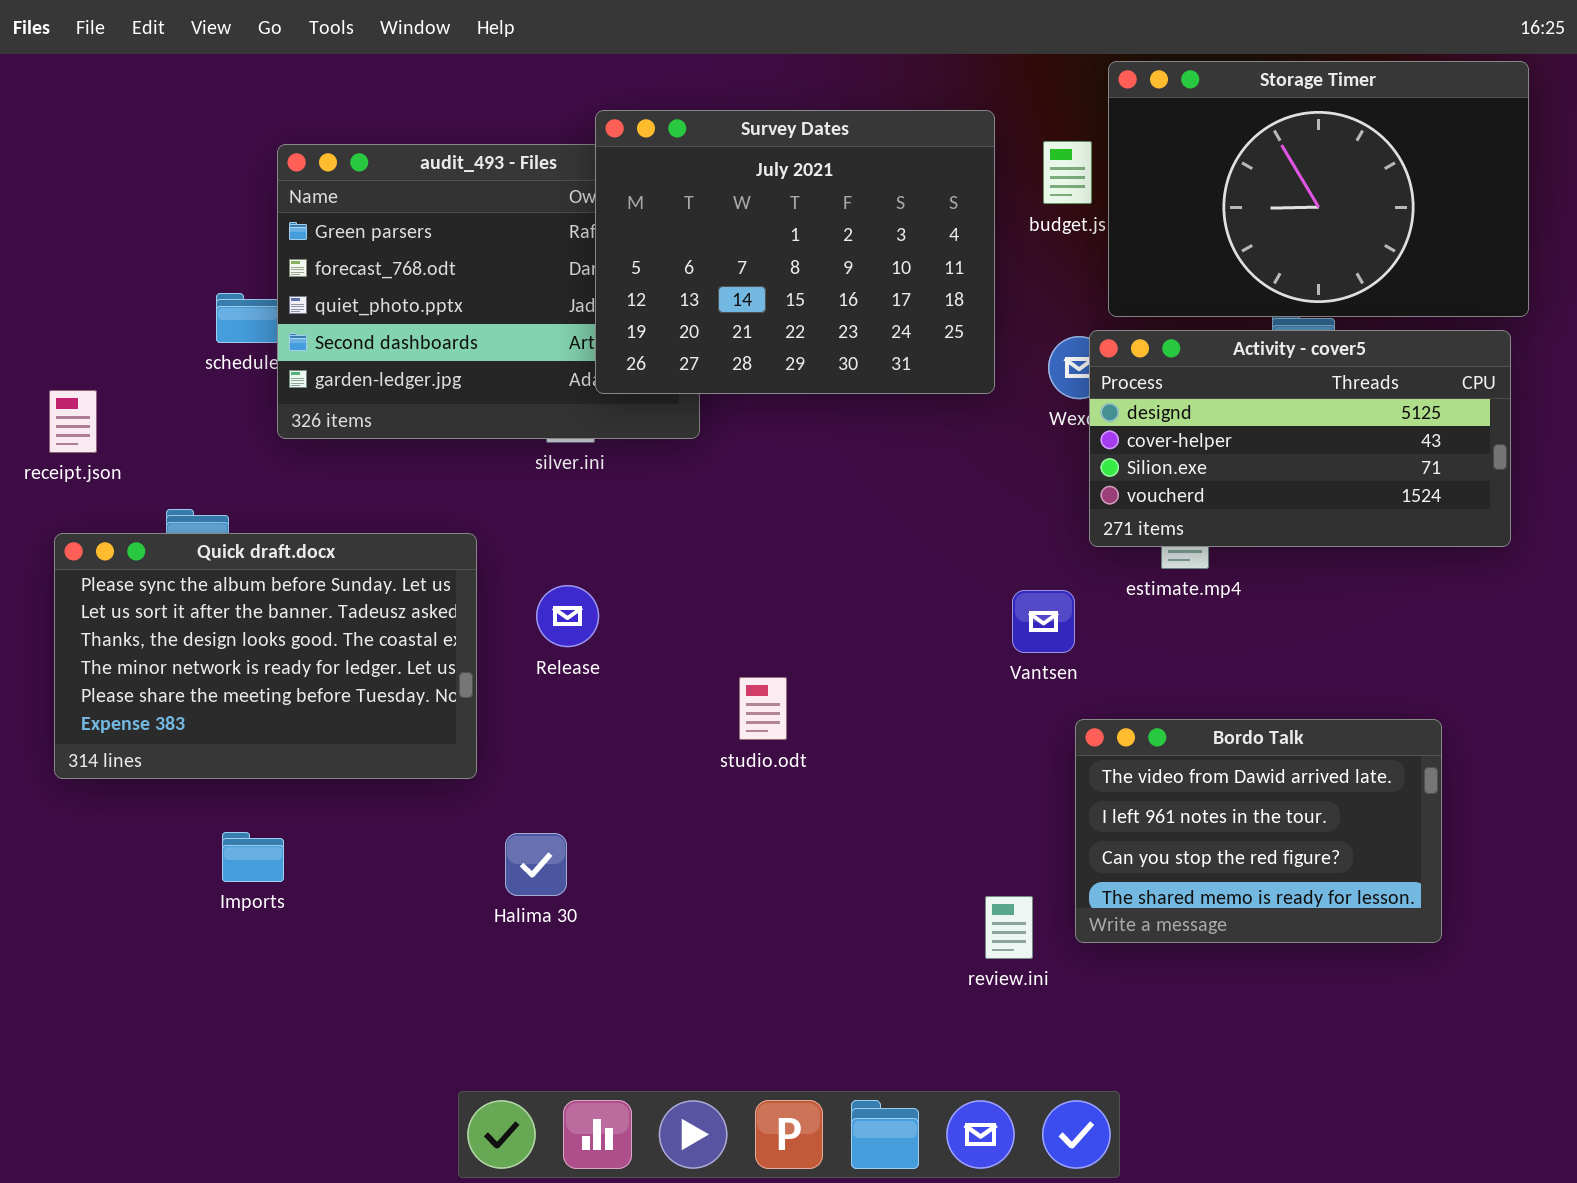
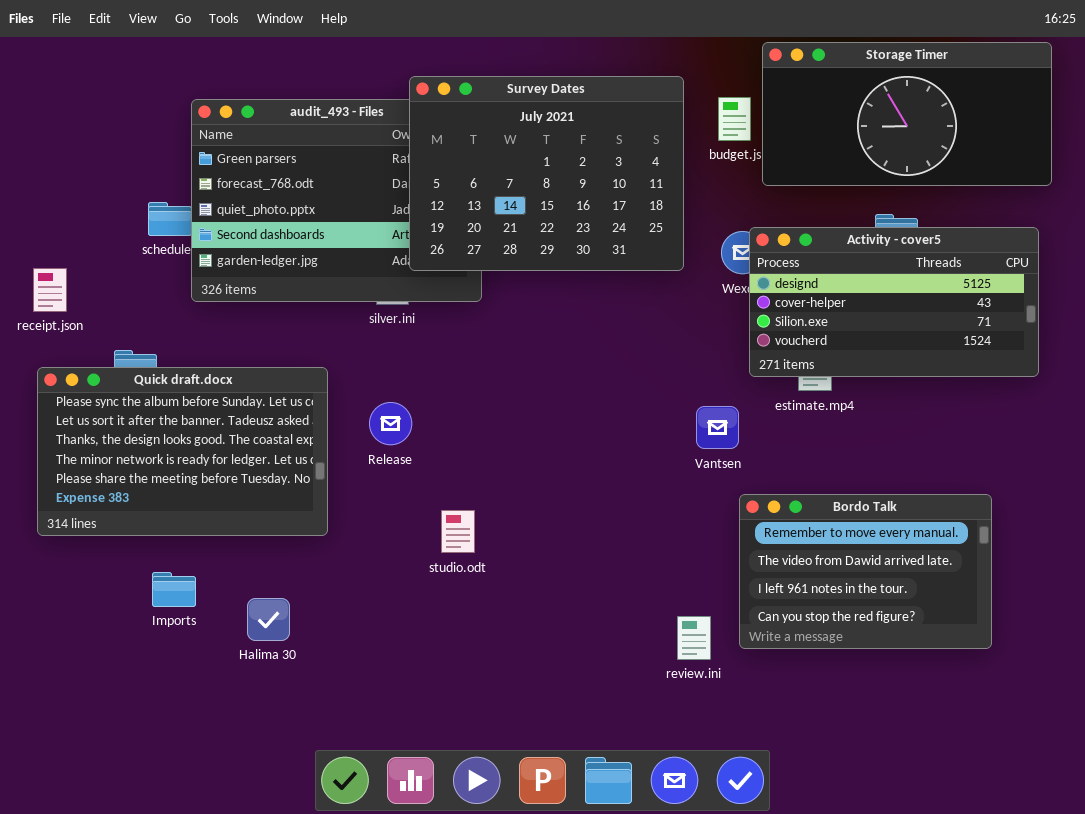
Storage Timer: [1108,61,1529,317] -> [762,42,1052,186], resized
studio.odt: [739,677,787,740] -> [441,510,475,553], moved
Bordo Talk: [1075,719,1442,943] -> [739,494,992,649], scrolled up 1 row
Halima 30: [505,833,567,896] -> [247,598,290,641], moved

